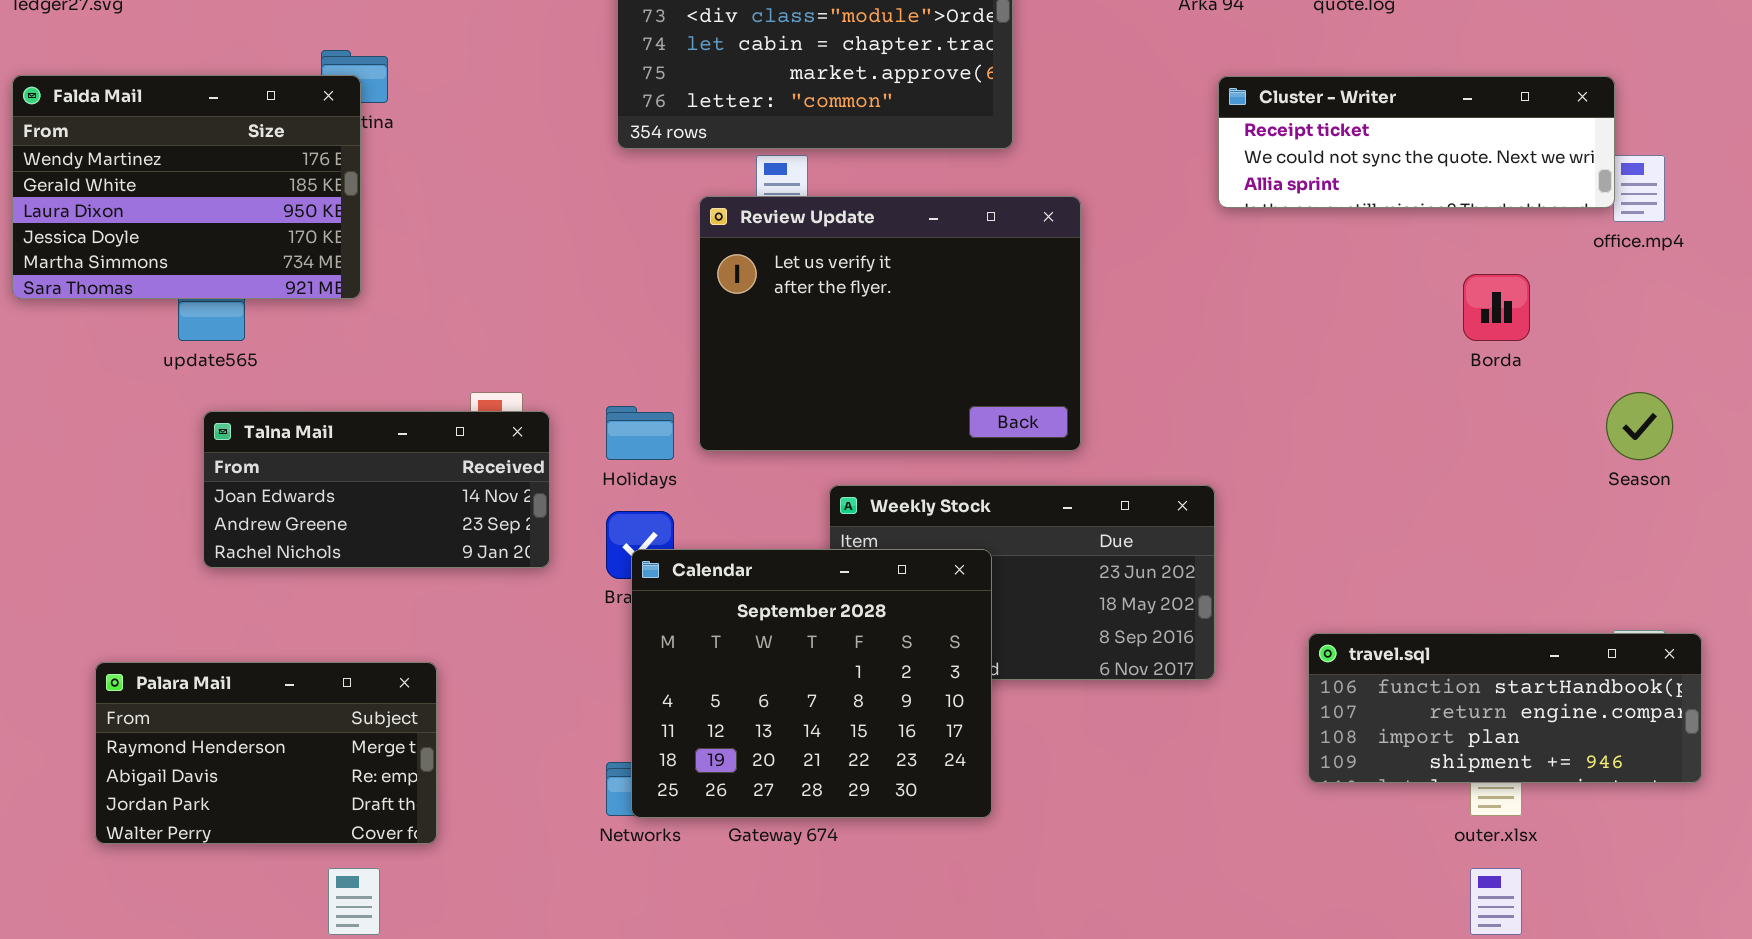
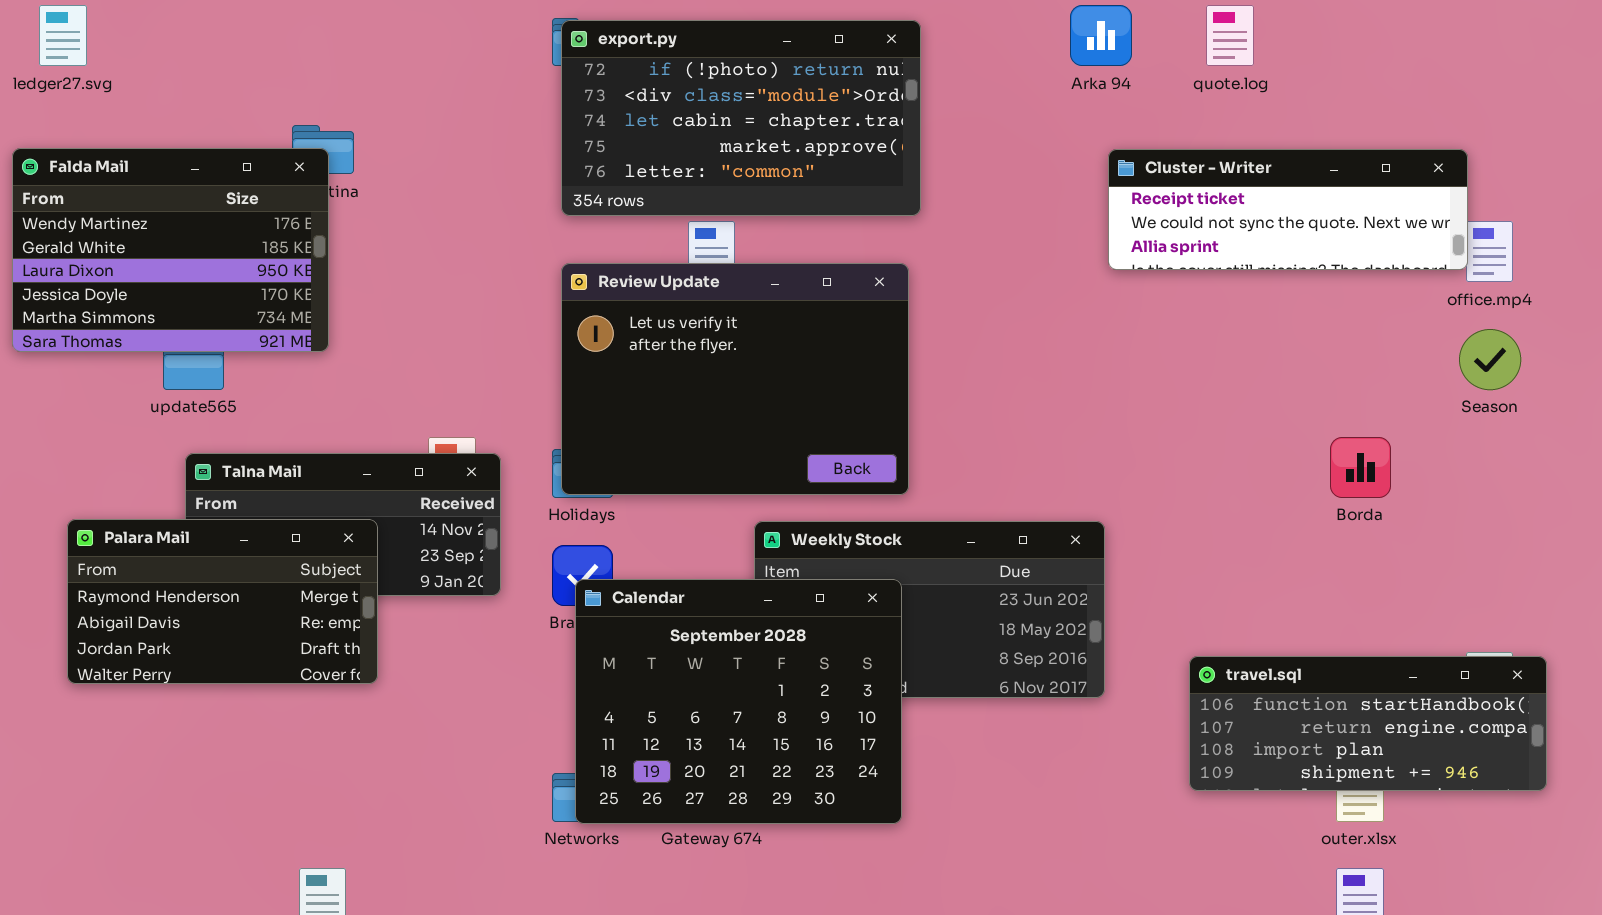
Review Update: [699,196,1081,451] -> [561,263,909,495], moved
Borda: [1463,274,1530,341] -> [1330,437,1391,498], moved
Season: [1606,392,1673,460] -> [1459,329,1521,390], moved
Palara Mail: [95,662,437,844] -> [67,519,378,684], moved

